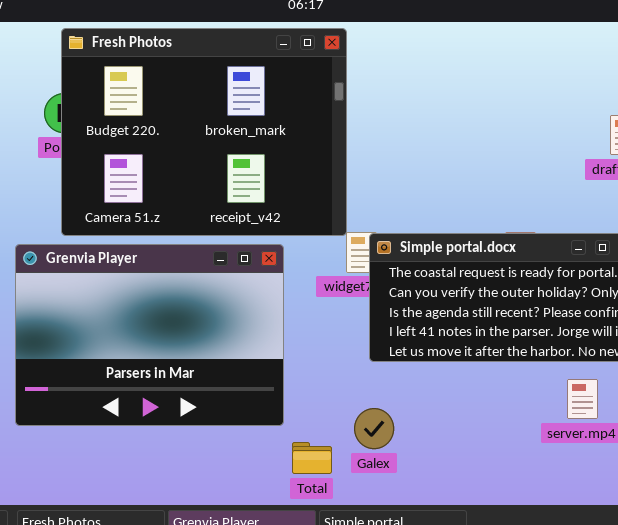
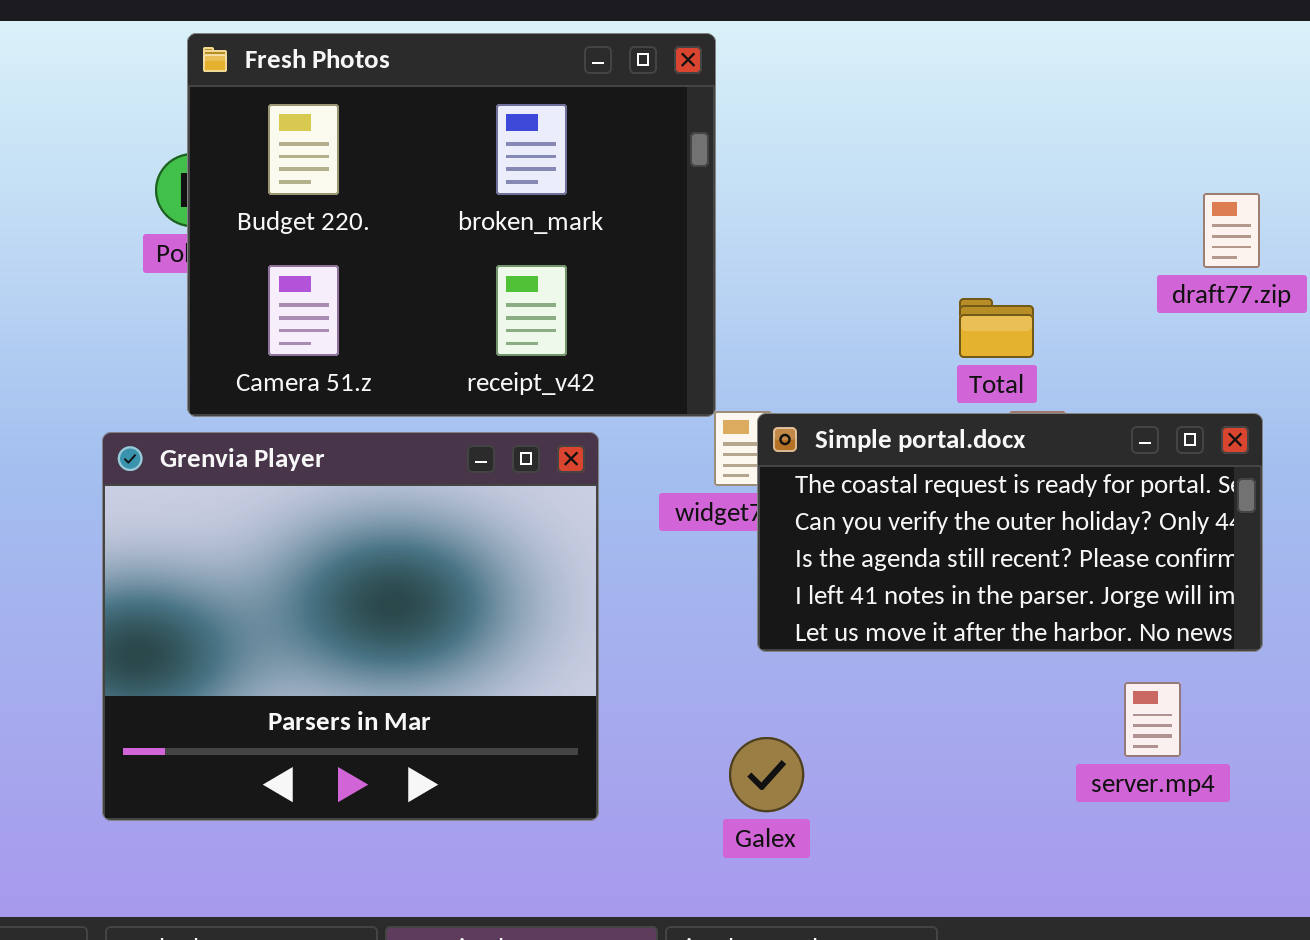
Grenvia Player: [15,244,284,426] -> [102,432,599,821], resized
Total: [292,442,332,474] -> [959,298,1034,358], moved

